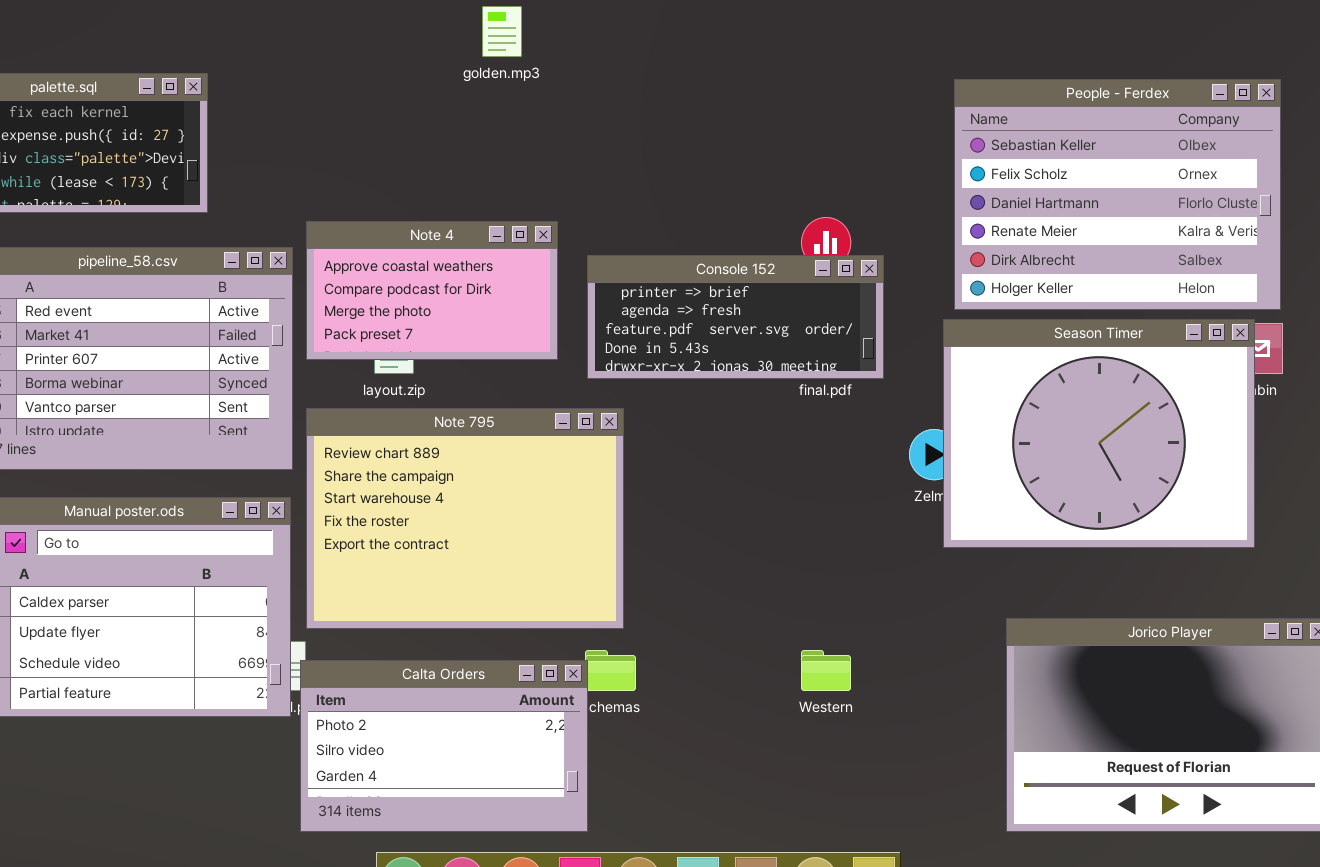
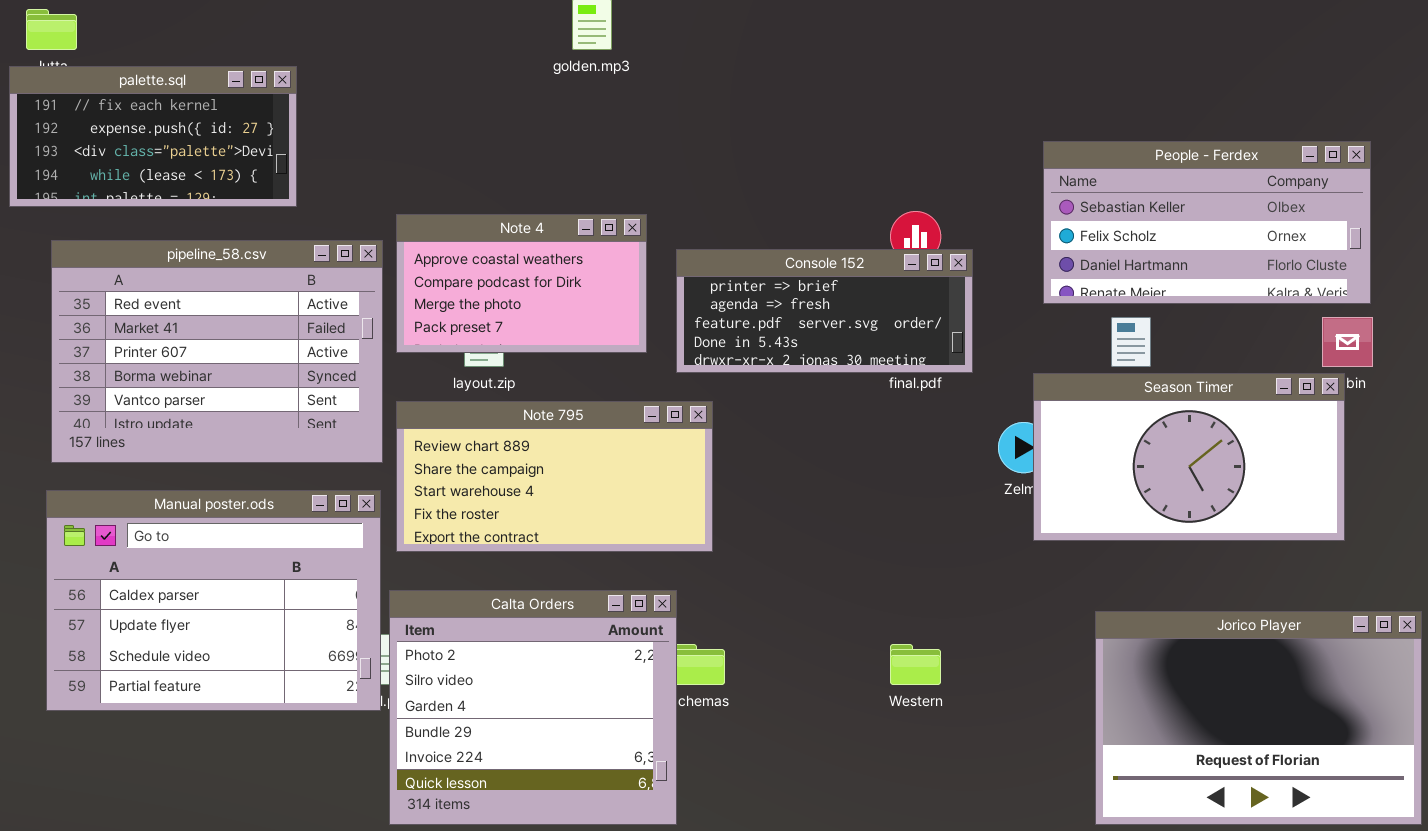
People - Ferdex: [954,79,1281,310] -> [1043,141,1371,304], resized
Season Timer: [943,319,1255,548] -> [1033,373,1345,541], resized
Note 795: [306,408,624,629] -> [396,401,713,552], resized
Calta Orders: [300,660,588,832] -> [389,590,677,825], resized

